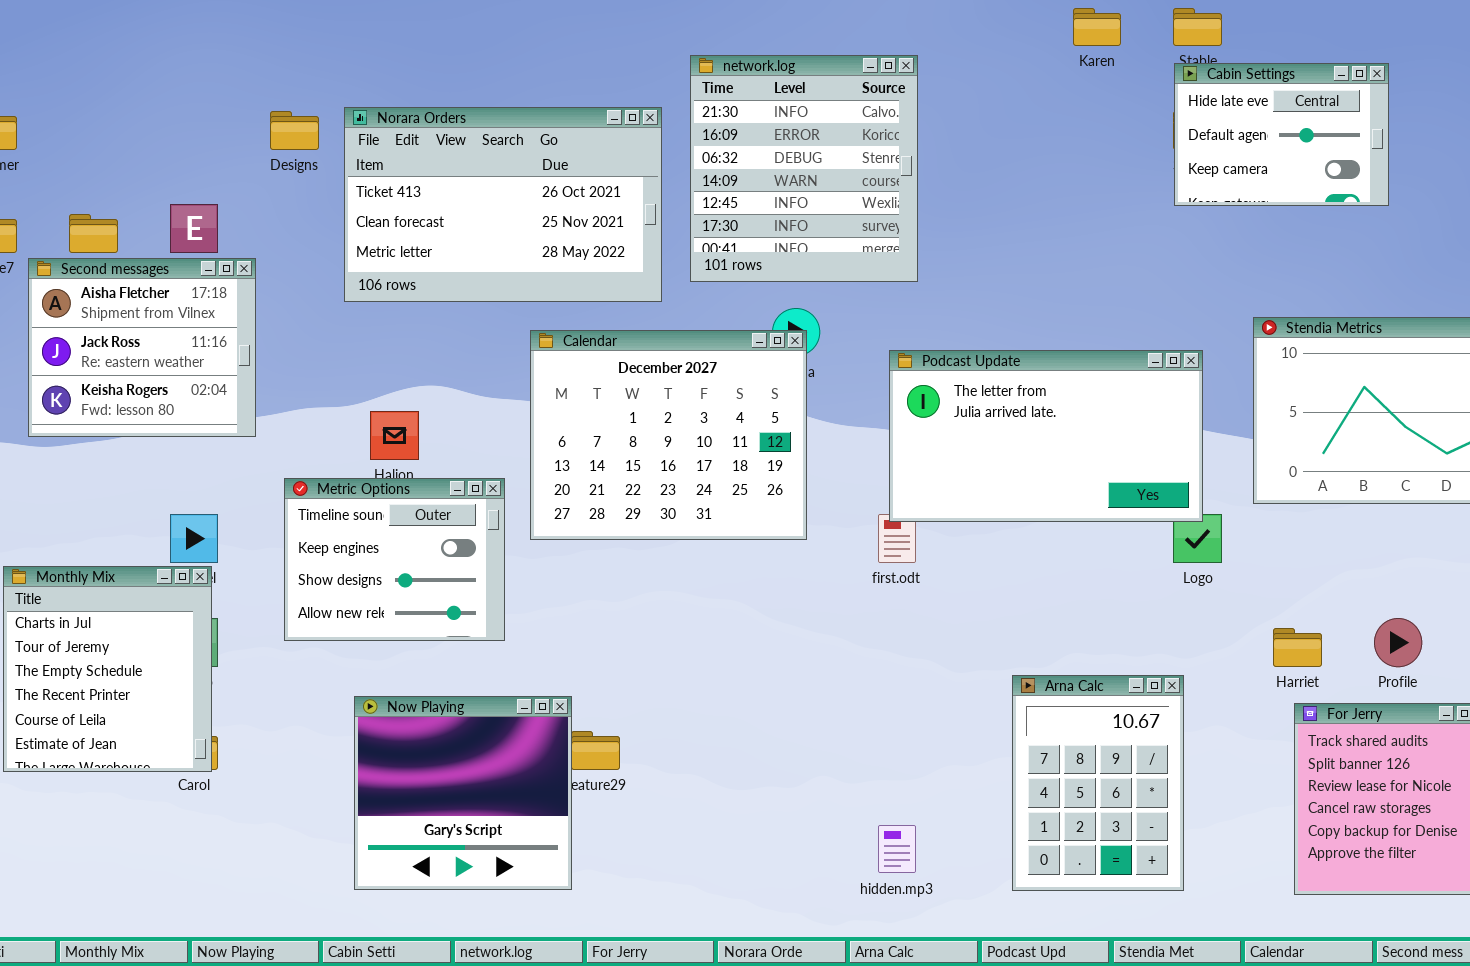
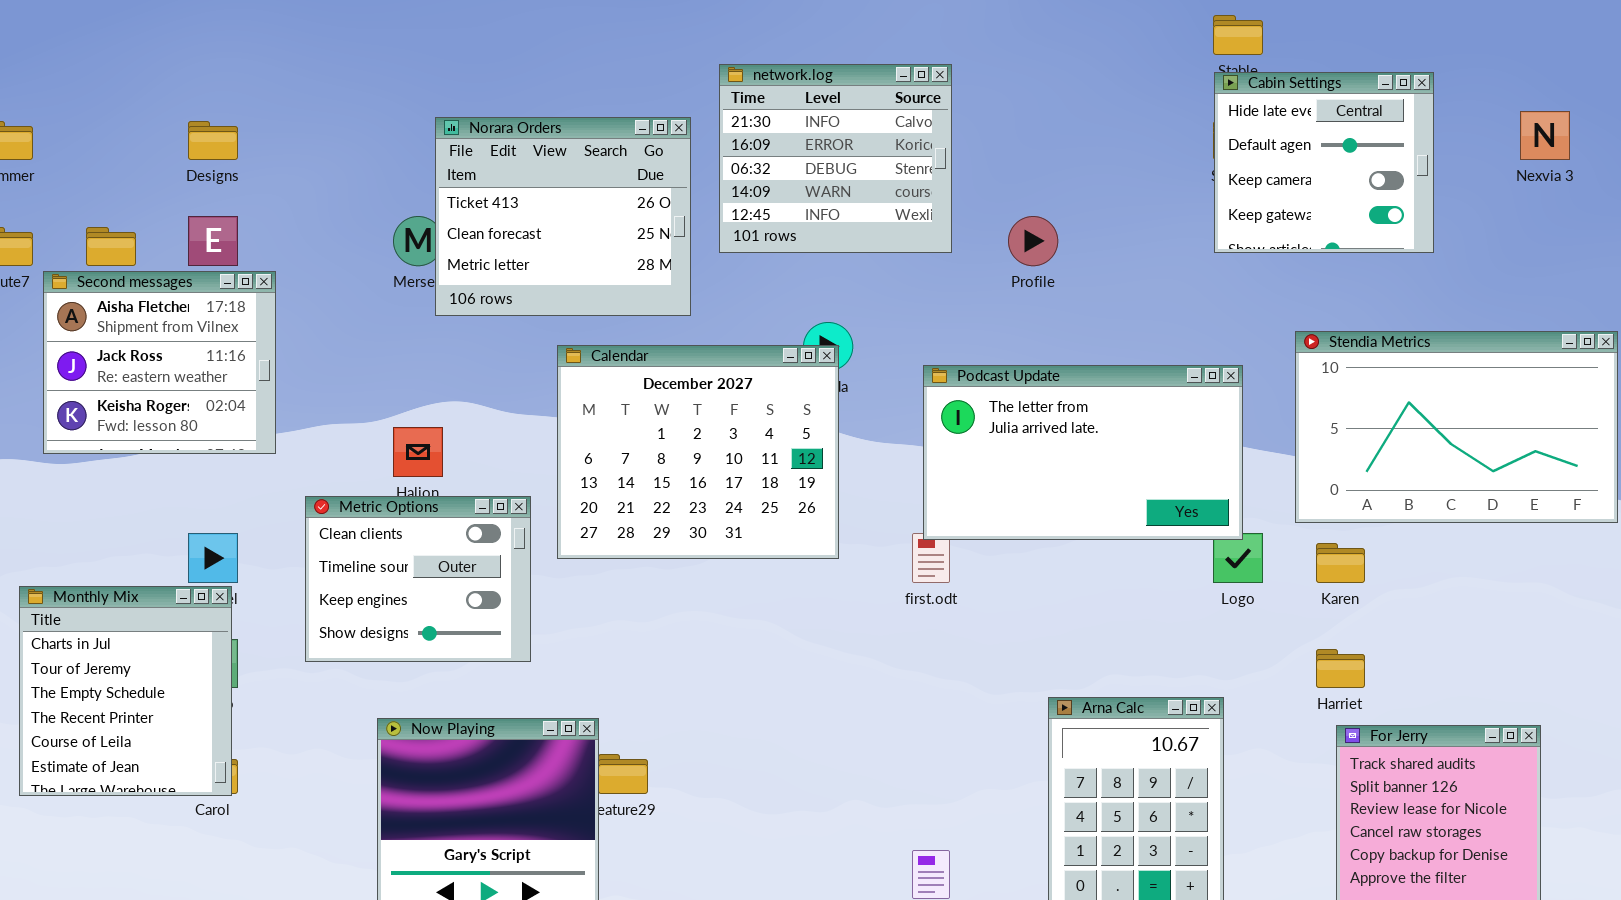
Karen: [1073,8,1121,46] -> [1316,543,1365,583], moved
network.log: [690,55,918,282] -> [719,64,952,253], resized
Cabin Settings: [1174,63,1389,206] -> [1214,72,1434,253], resized
Norara Orders: [344,107,662,302] -> [435,117,691,316], resized
Designs: [270,111,319,150] -> [188,121,238,160], moved
Metric Options: [284,478,505,641] -> [305,496,531,662], scrolled up 1 row
Profile: [1374,618,1422,667] -> [1008,216,1058,266], moved

